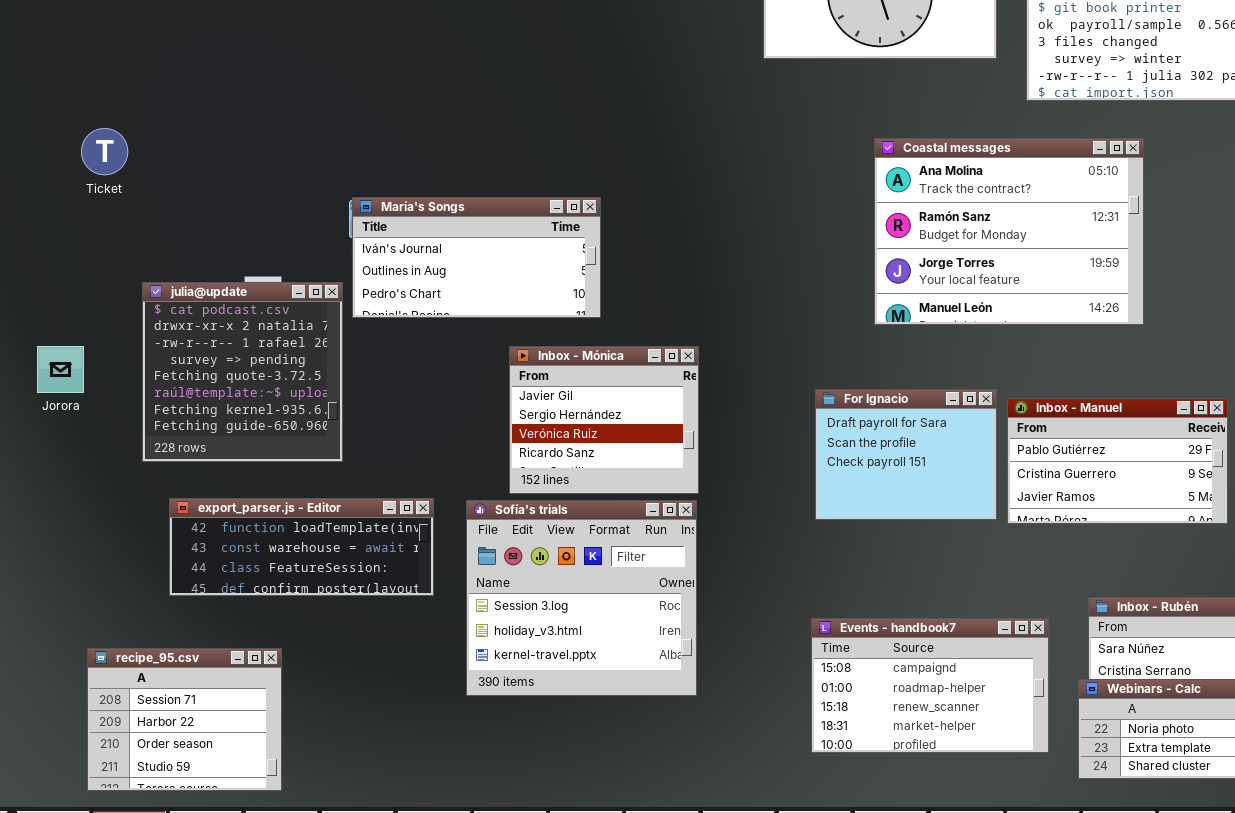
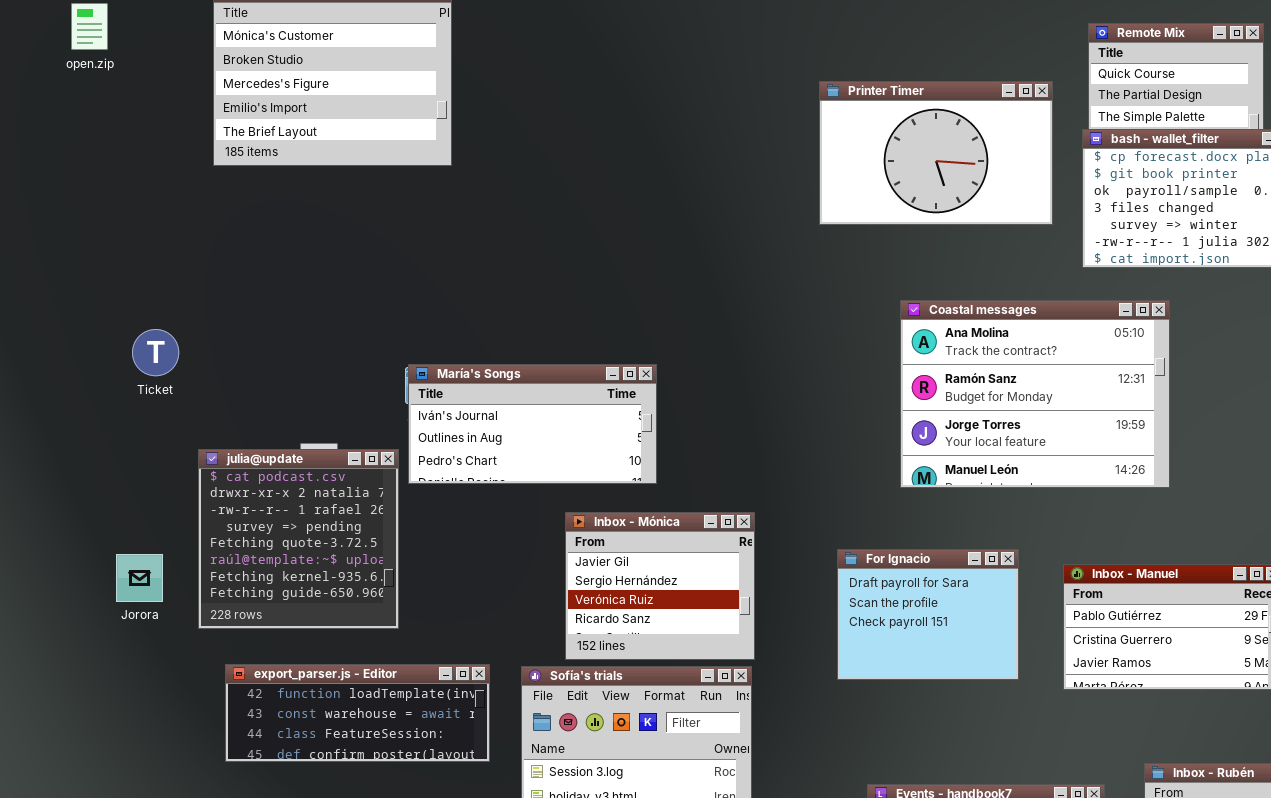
Ticket: [81,128,128,175] -> [132,329,179,376], moved
Coastal messages: [874,138,1144,325] -> [900,300,1170,488], moved
Jorora: [37,346,84,393] -> [116,554,163,602], moved
For Ignacio: [815,389,997,520] -> [837,549,1019,680], moved

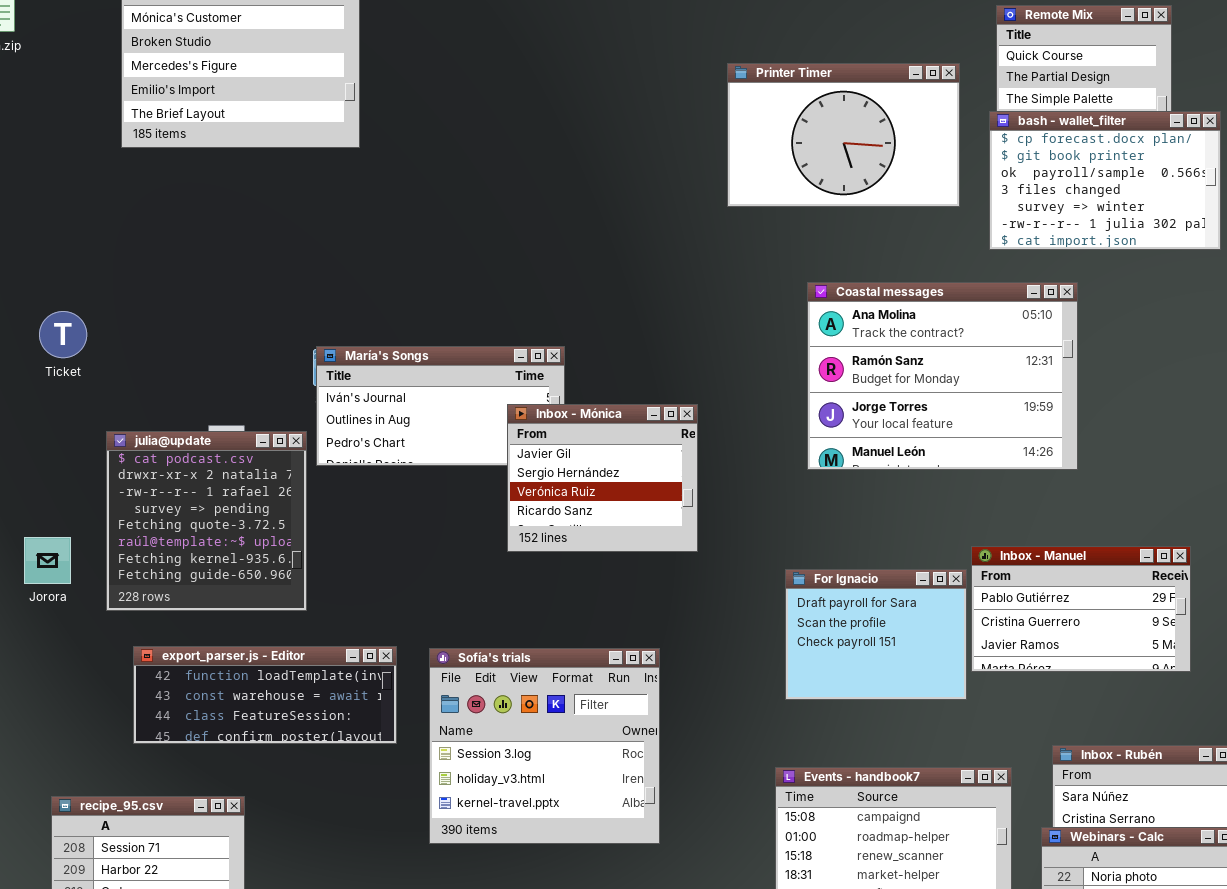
Inbox - Mónica: [565,512,755,660] -> [507,404,698,552], moved
For Ignacio: [837,549,1019,680] -> [785,569,967,700], moved

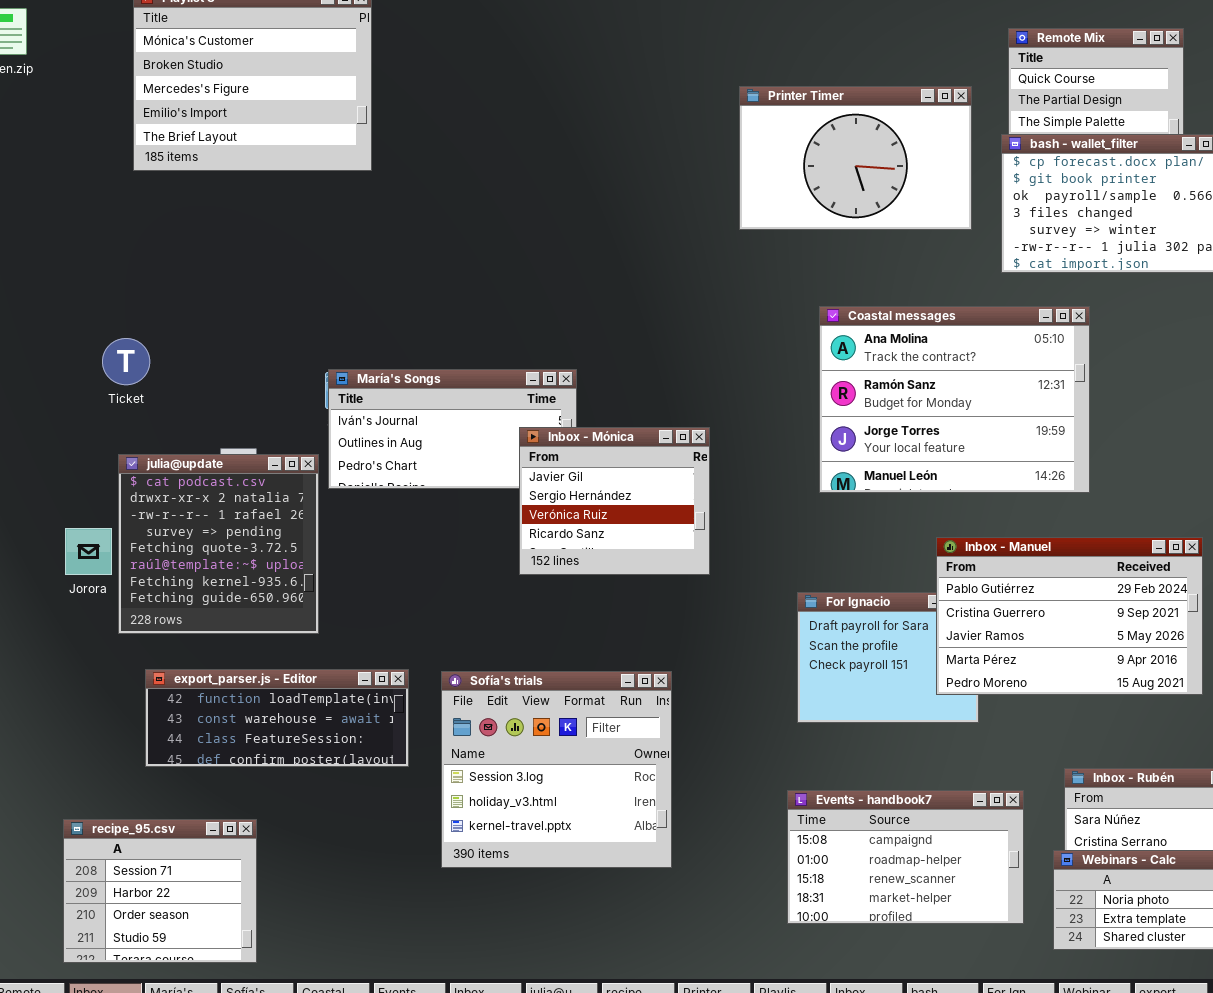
Ticket: [39,311,87,358] -> [102,338,150,385], moved
Jorora: [24,537,71,584] -> [65,528,112,575], moved
Inbox - Manuel: [971,546,1191,672] -> [936,537,1203,695], resized

